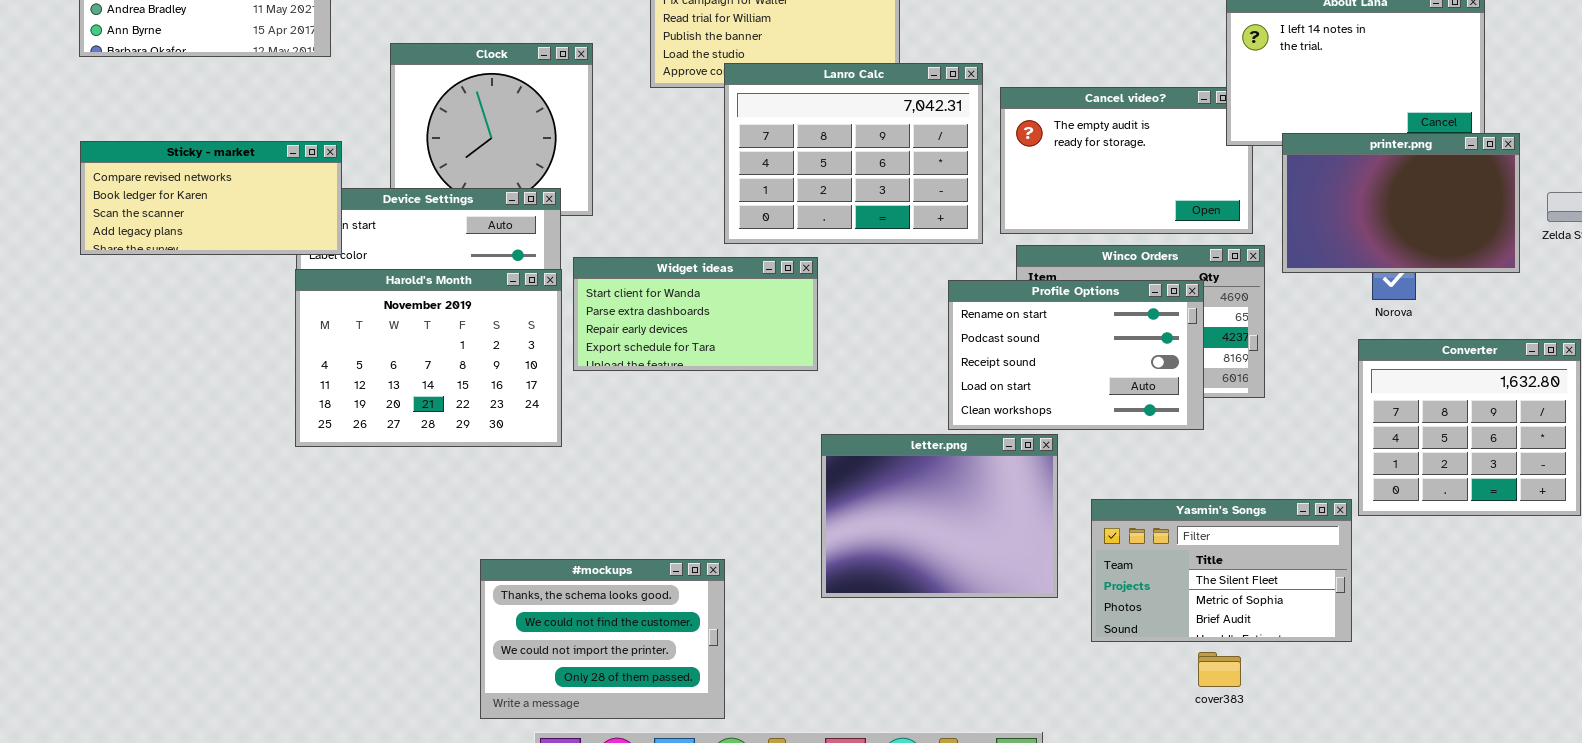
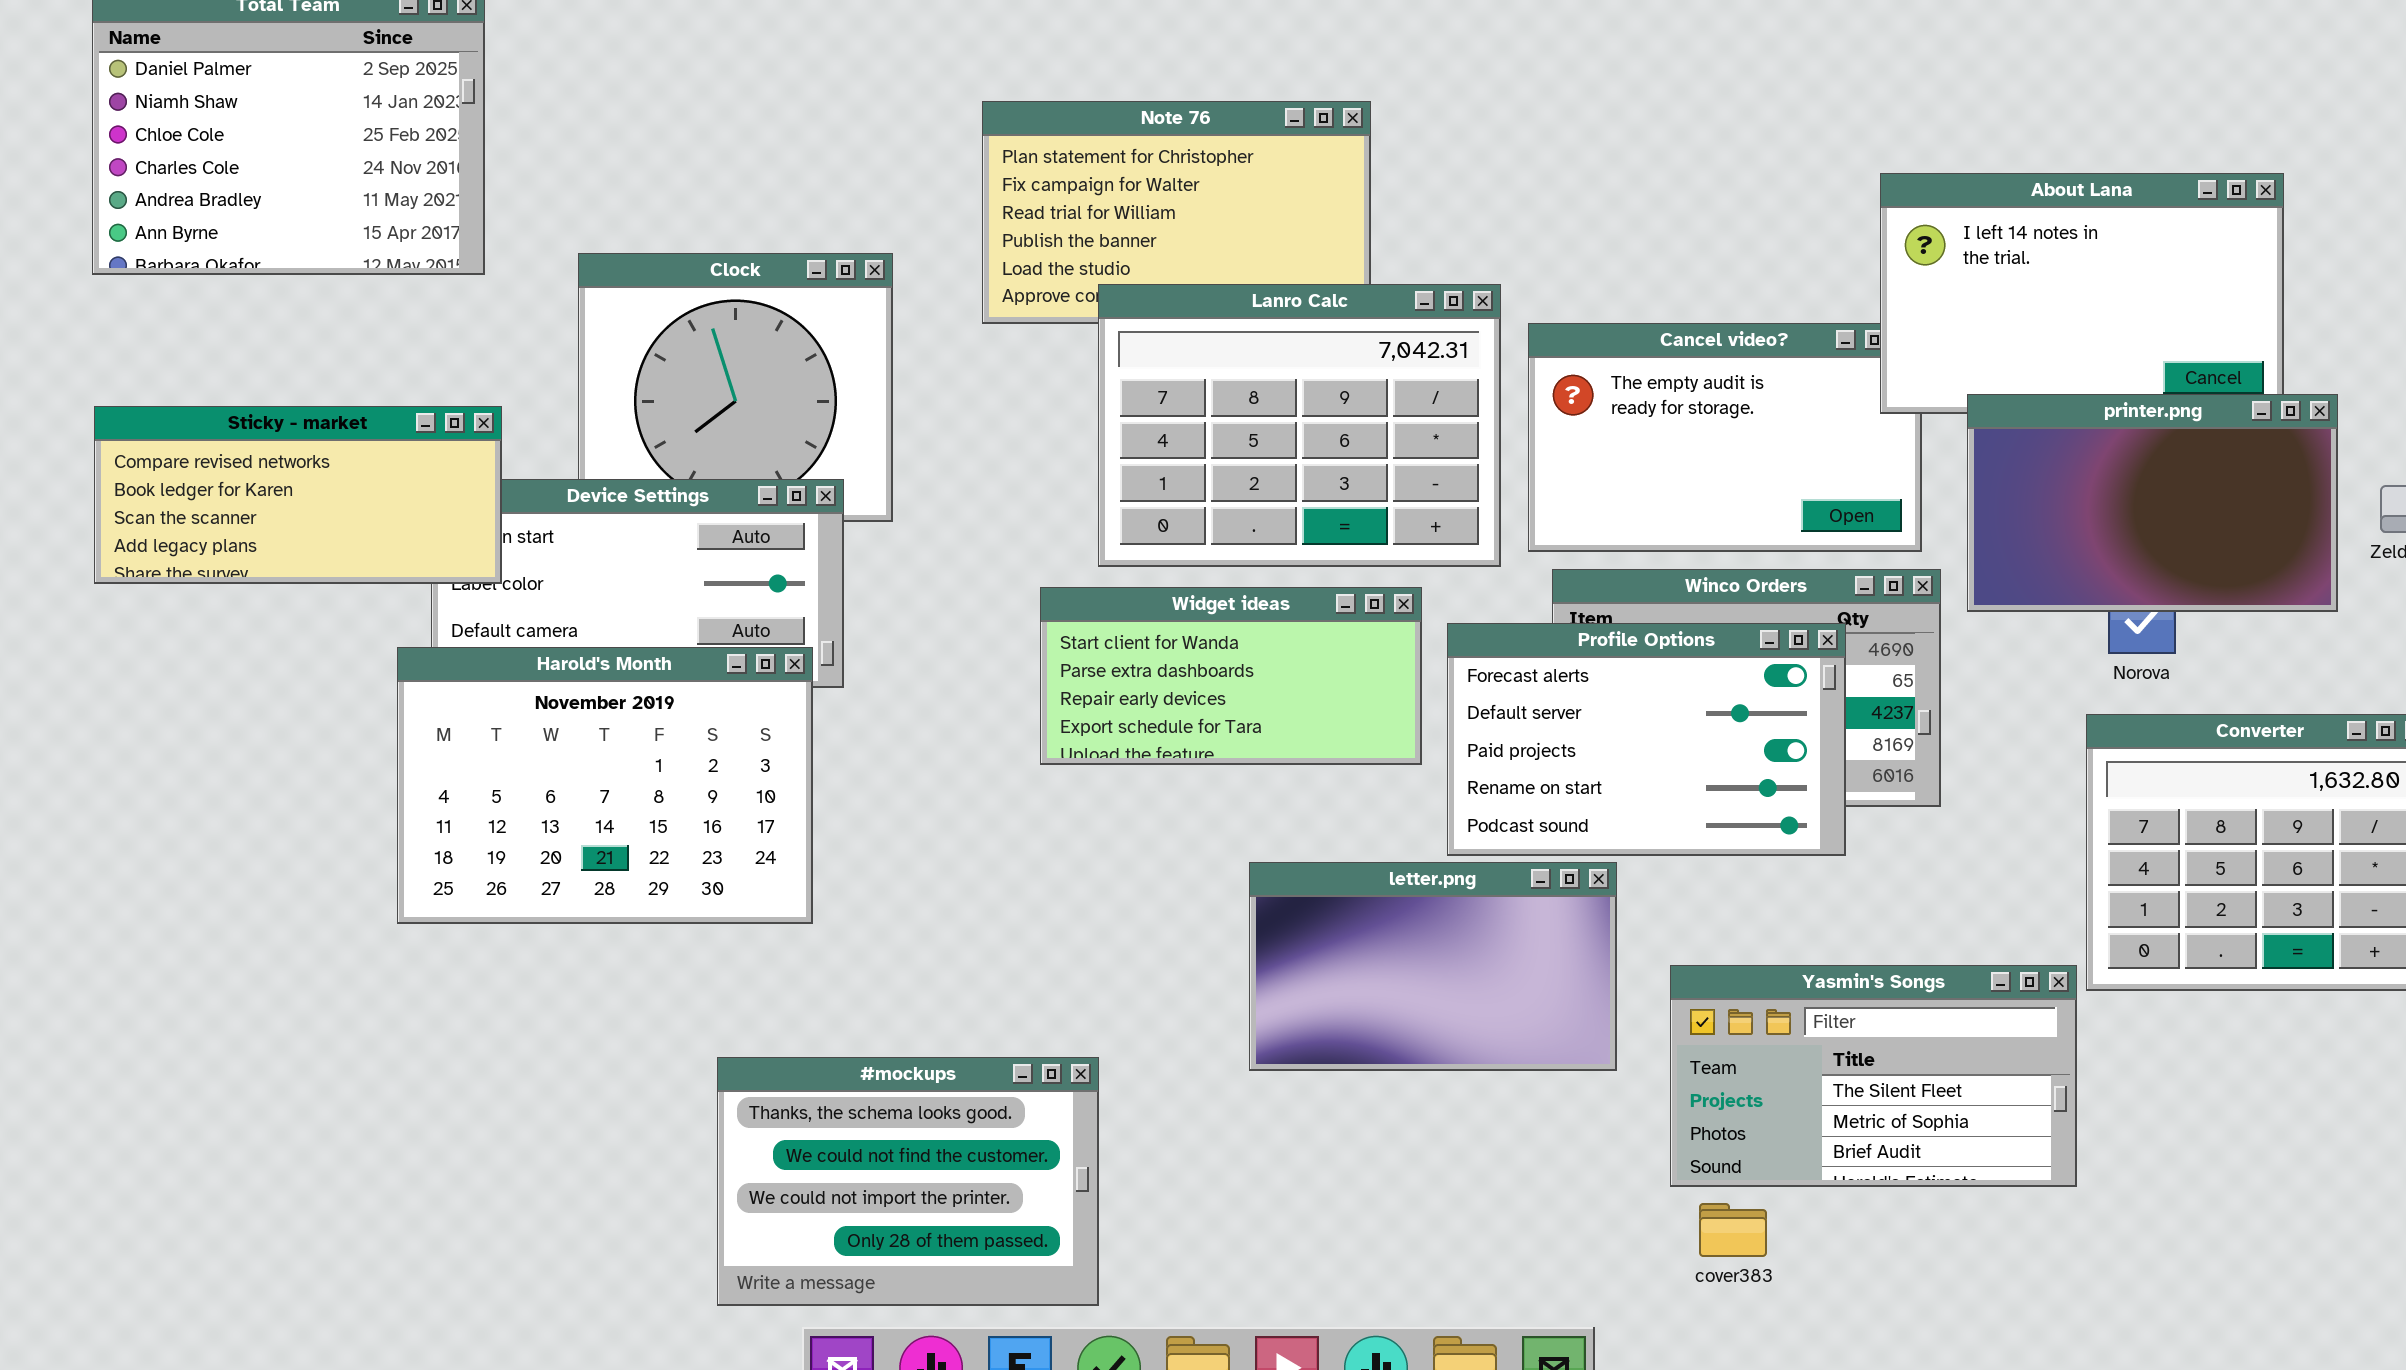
Widget ideas: [573,257,818,371] -> [1040,587,1422,765], moved
Harold's Month: [295,269,562,447] -> [397,647,813,924], moved
Profile Options: [948,280,1204,430] -> [1447,623,1846,856], scrolled up 3 rows
letter.png: [821,434,1058,598] -> [1249,862,1617,1071], resized
cover383: [1198,652,1241,687] -> [1699,1203,1767,1257], moved

